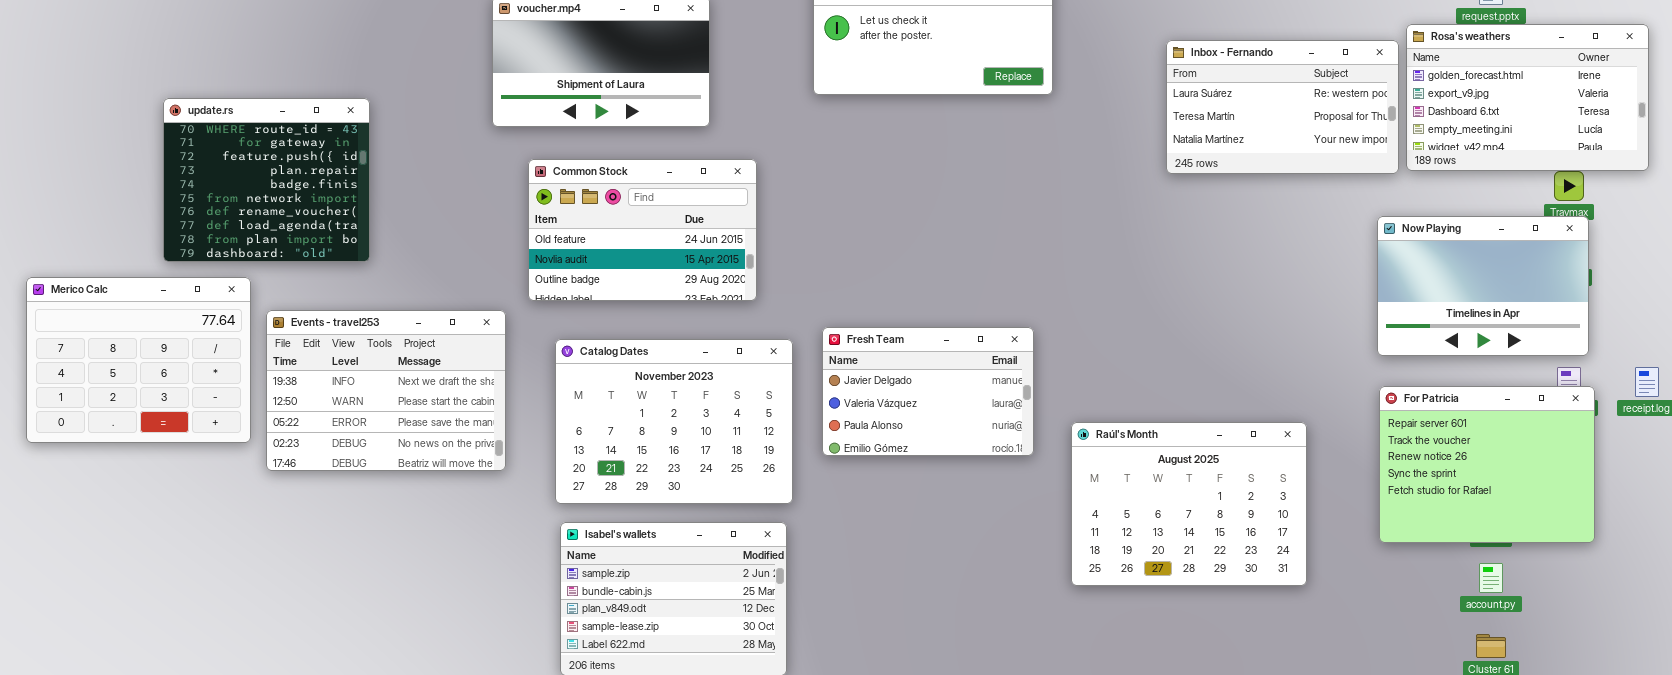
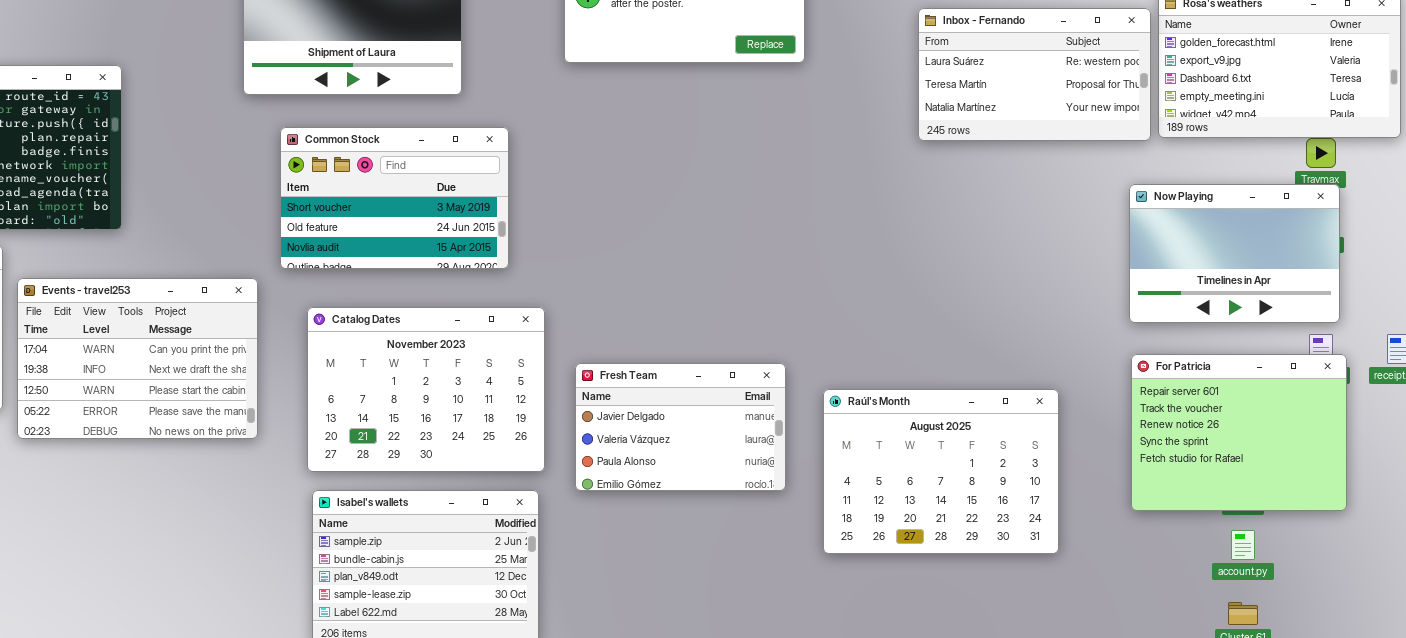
Common Stock: [528,159,757,301] -> [280,127,509,269], scrolled up 1 row
Events - travel253: [266,310,506,471] -> [17,278,258,439], scrolled up 1 row
Fresh Team: [822,327,1034,456] -> [575,363,786,491], moved

